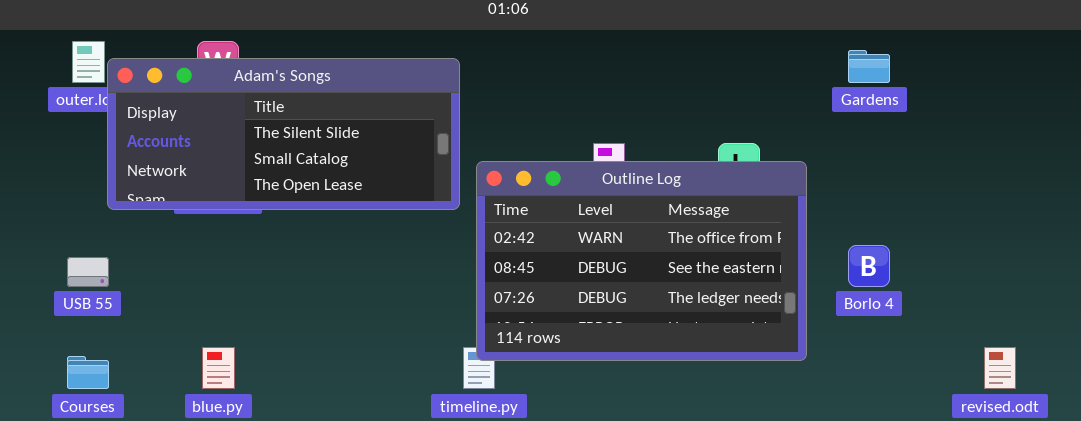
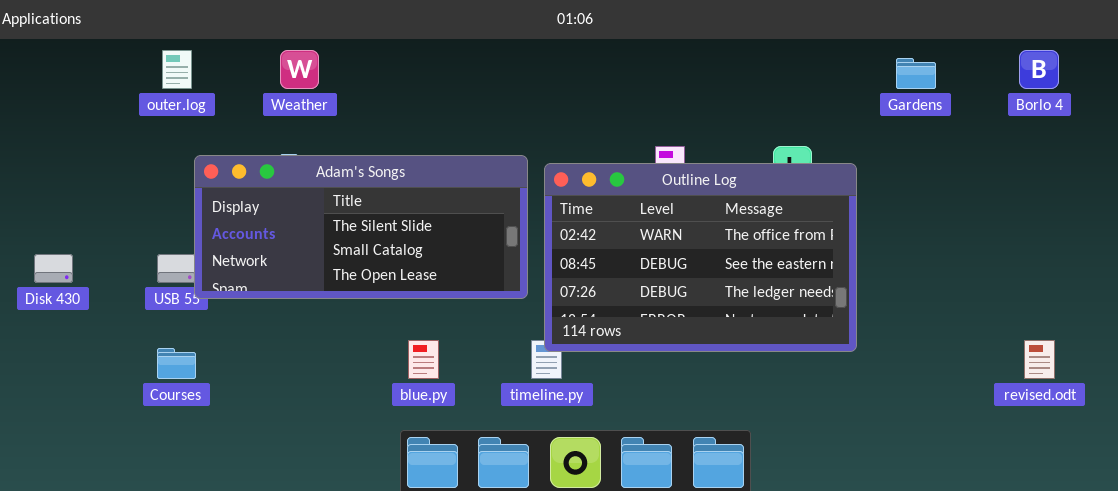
Adam's Songs: [107,58,460,210] -> [194,155,528,299], moved
Borlo 4: [848,245,890,287] -> [1019,50,1059,89], moved
blue.py: [202,347,235,389] -> [408,340,439,379], moved

